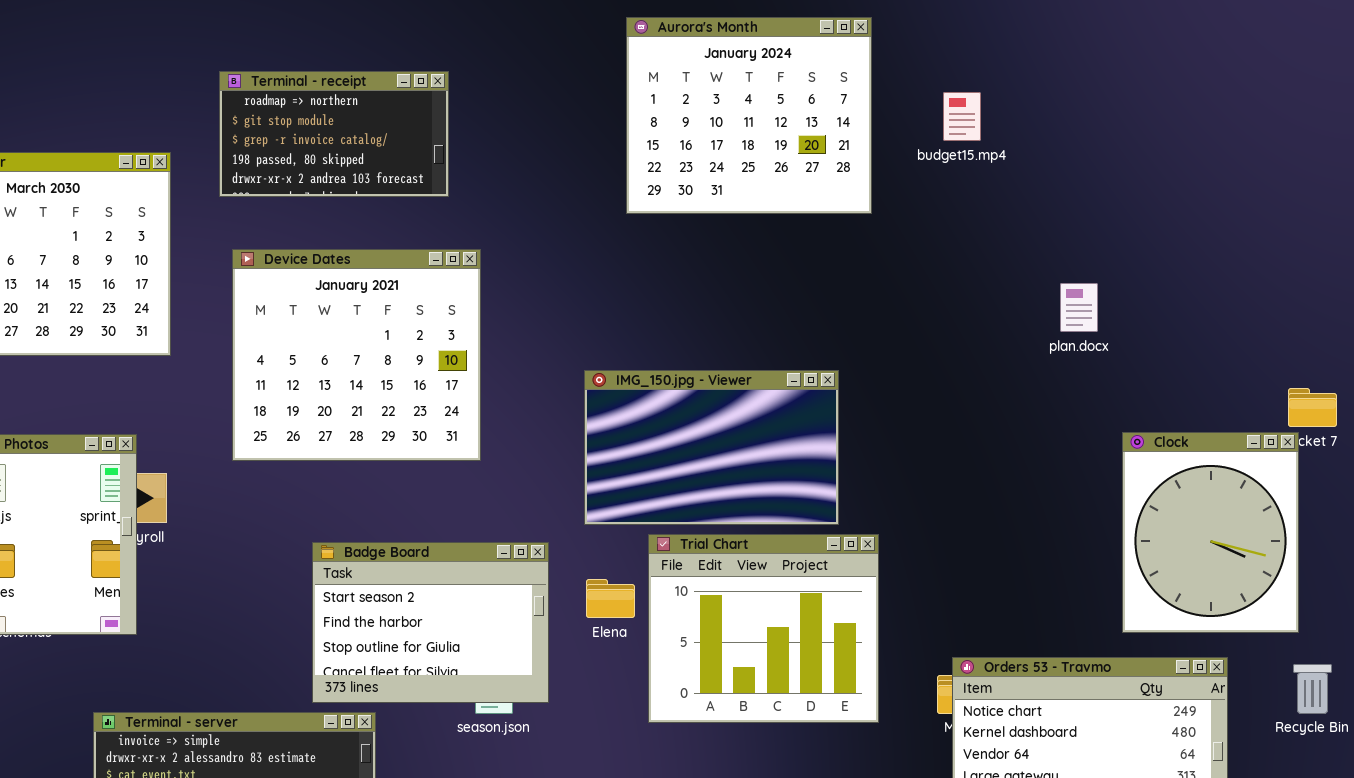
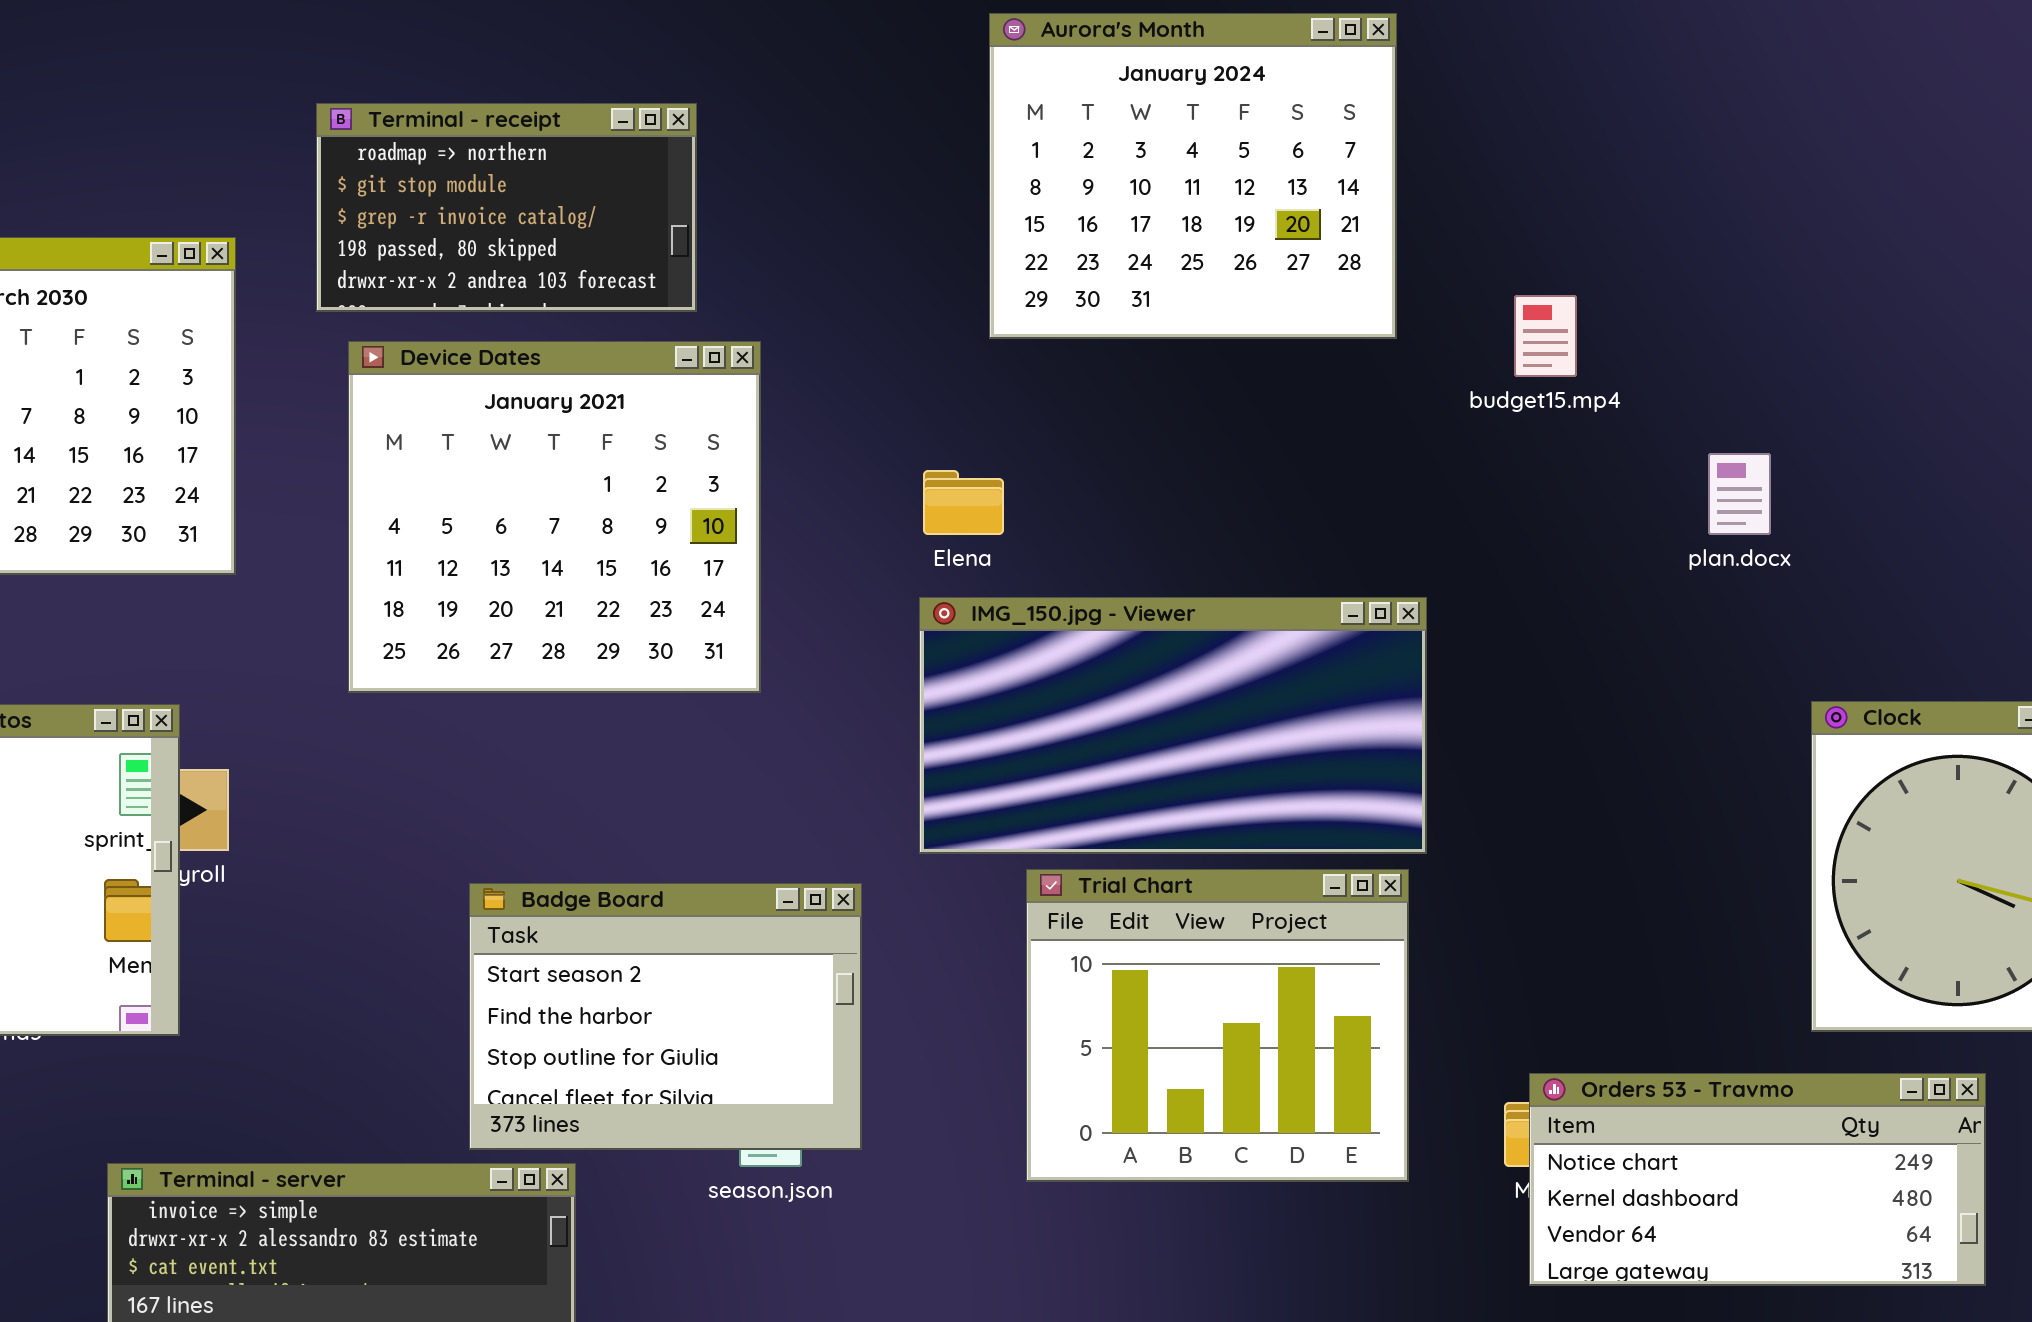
budget15.mp4: [943,92,981,141] -> [1514,295,1577,377], moved
Device Dates: [232,249,481,461] -> [348,341,761,693], moved
IMG_150.jpg - Viewer: [584,370,839,525] -> [919,597,1427,854], resized
Elena: [586,579,635,618] -> [923,470,1004,535], moved

